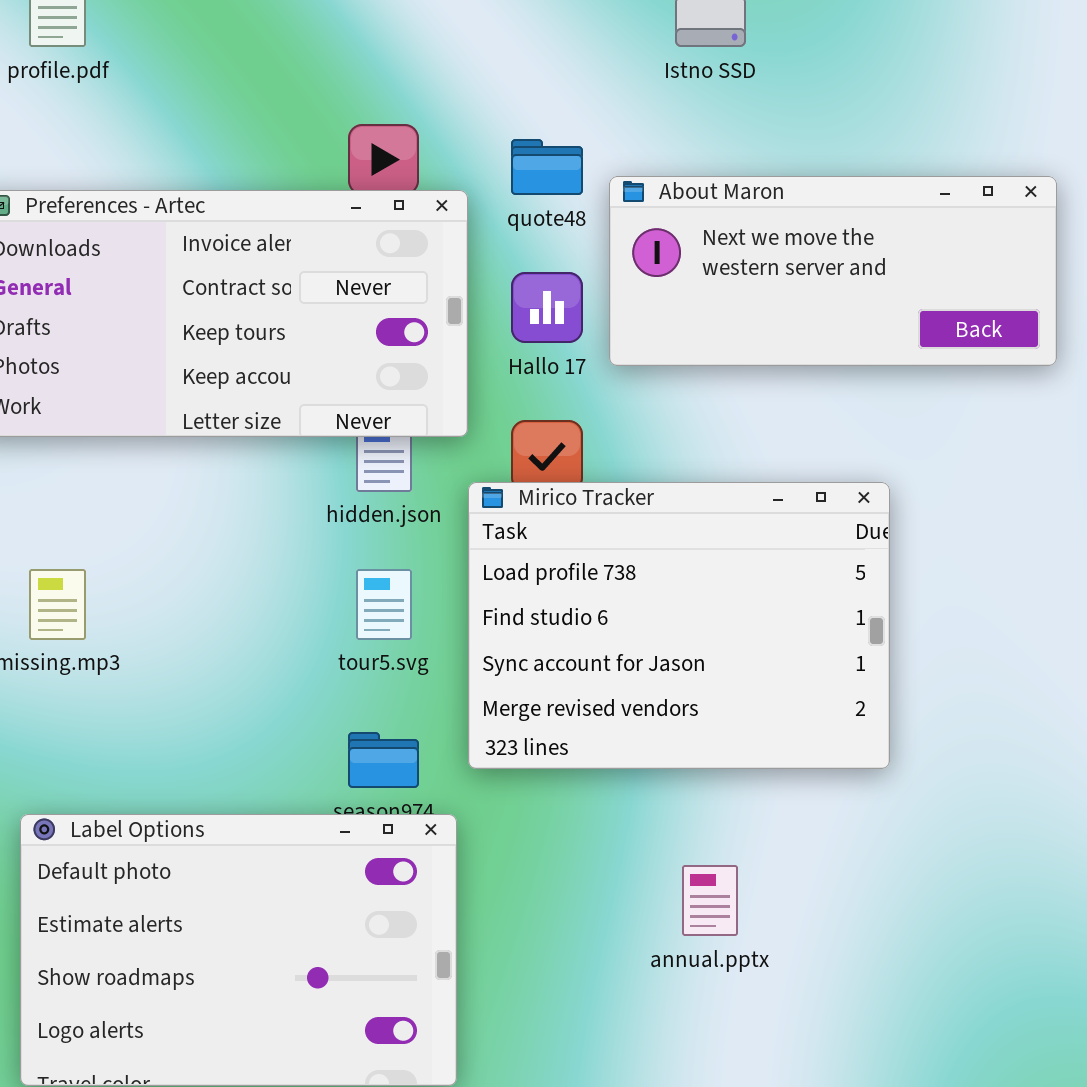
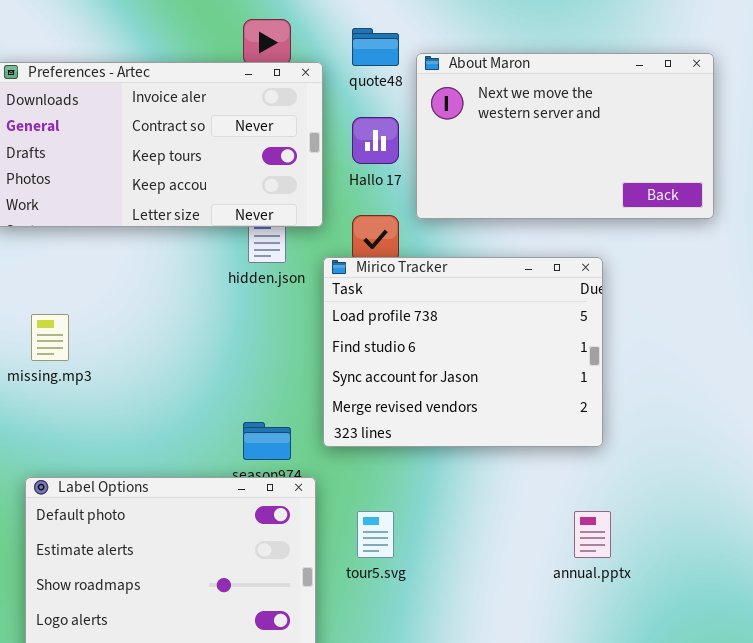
About Maron: [609,176,1057,366] -> [416,53,714,219], resized
tour5.svg: [356,569,412,640] -> [357,511,394,558], moved
annual.pptx: [682,865,738,936] -> [574,511,611,558], moved

